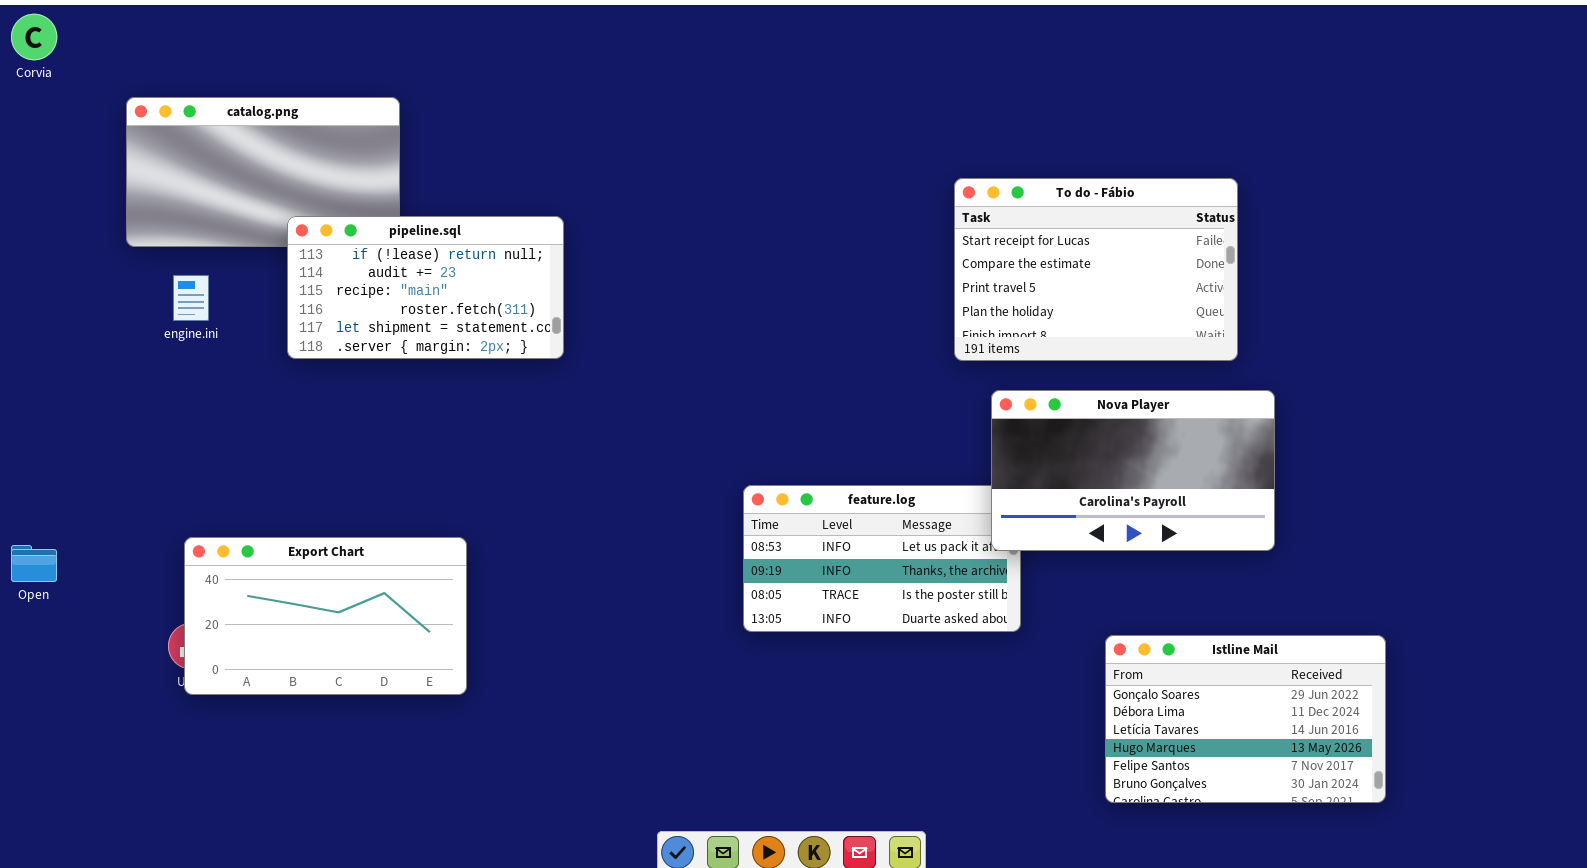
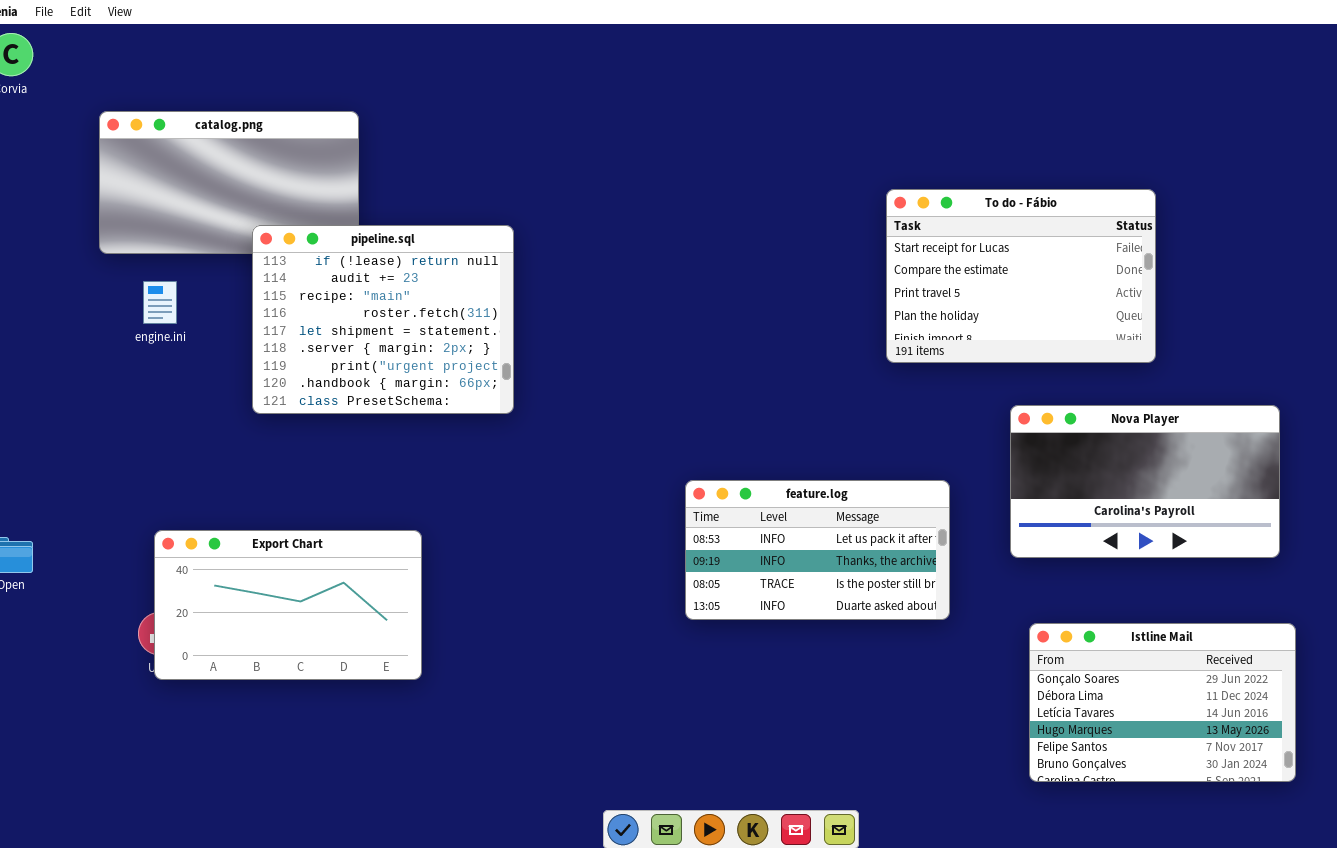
pipeline.sql: [287,216,564,359] -> [252,225,514,414], resized
Nova Player: [991,390,1275,551] -> [1010,405,1280,558], moved

